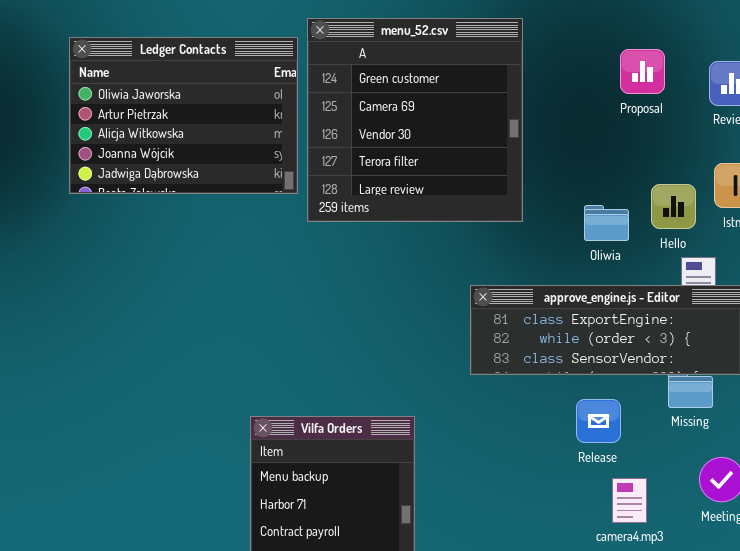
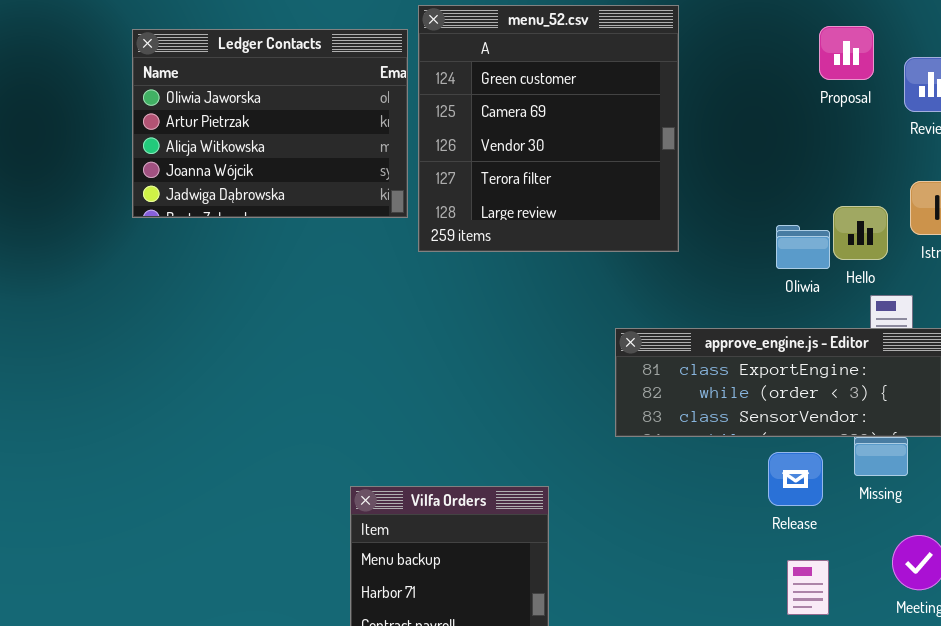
Proposal: [620,49,665,94] -> [819,26,874,80], moved
Oliwia: [584,205,629,241] -> [776,225,830,269], moved
Release: [576,399,621,443] -> [768,452,823,506], moved

